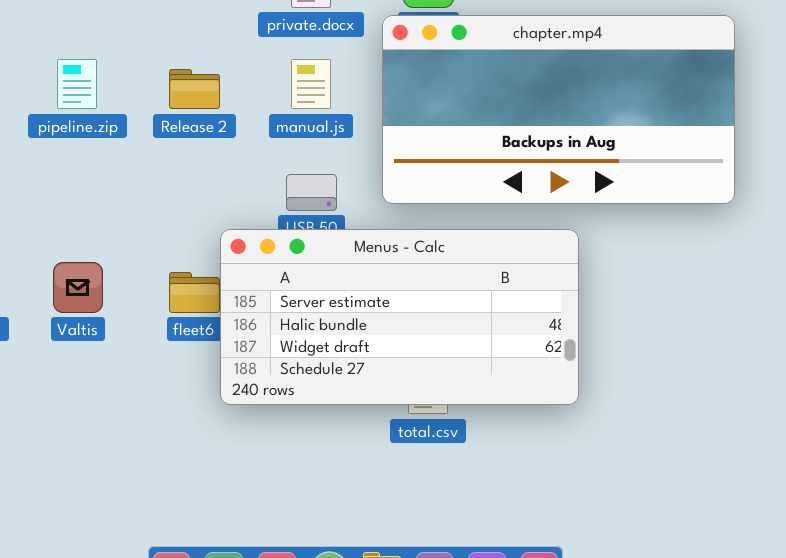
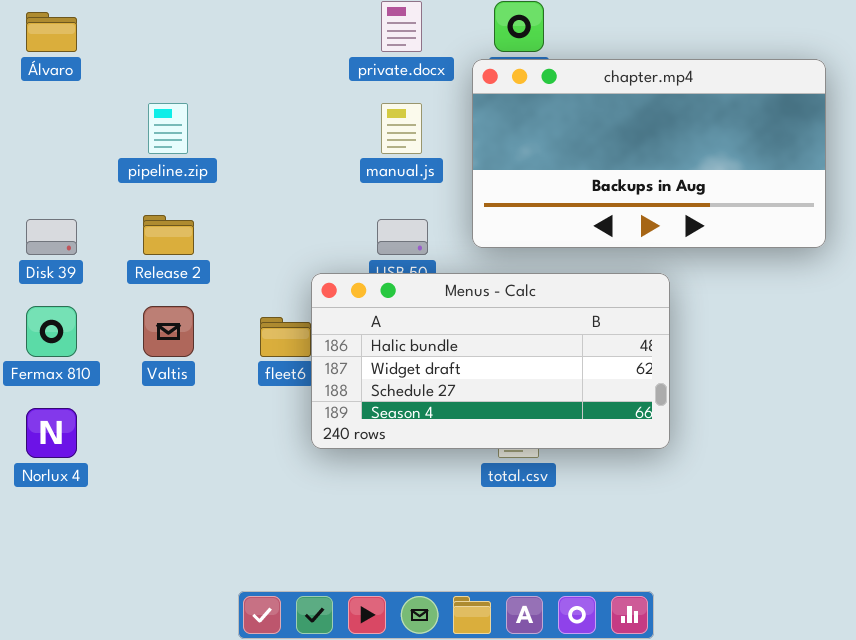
Release 2: [169,69,220,109] -> [143,215,194,255], moved
Menus - Calc: [220,229,579,405] -> [311,273,670,449], scrolled down 1 row

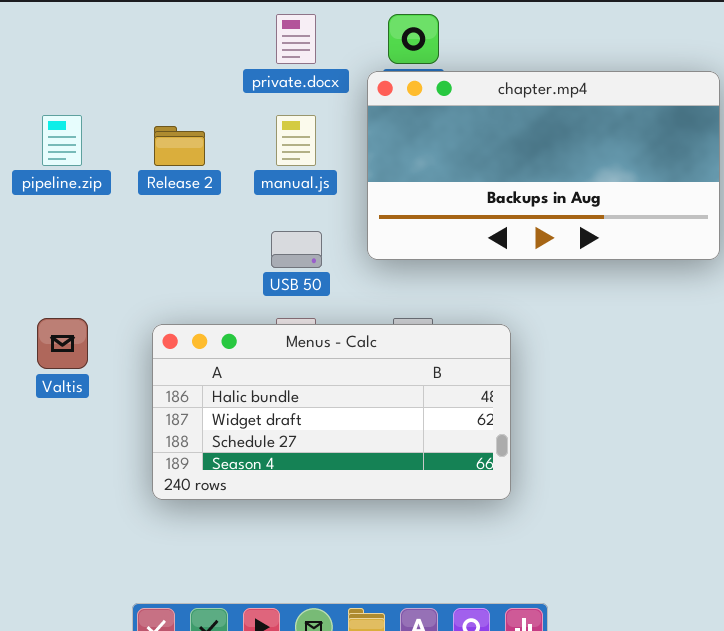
Release 2: [143,215,194,255] -> [154,126,205,166], moved
Menus - Calc: [311,273,670,449] -> [152,324,511,500], moved

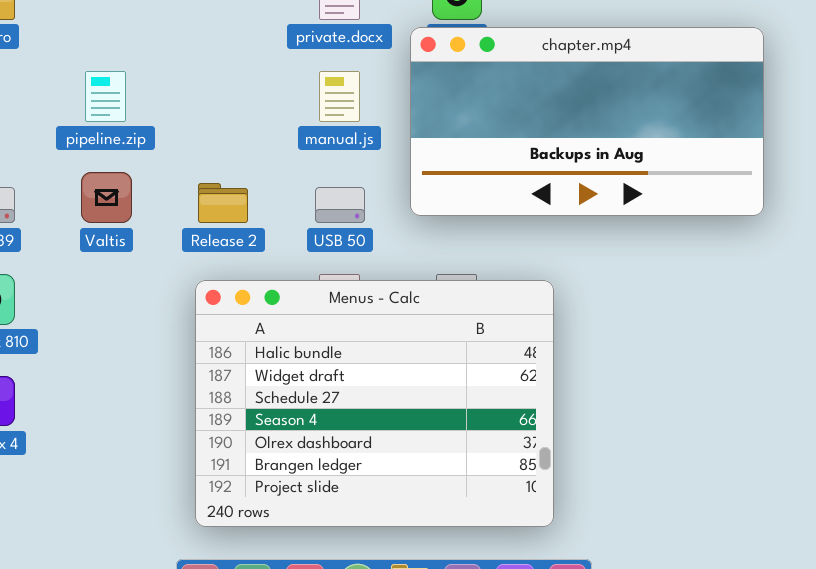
Release 2: [154,126,205,166] -> [198,183,248,223], moved
Valtis: [37,318,88,369] -> [81,172,132,223], moved
Menus - Calc: [152,324,511,500] -> [195,280,554,527], resized

